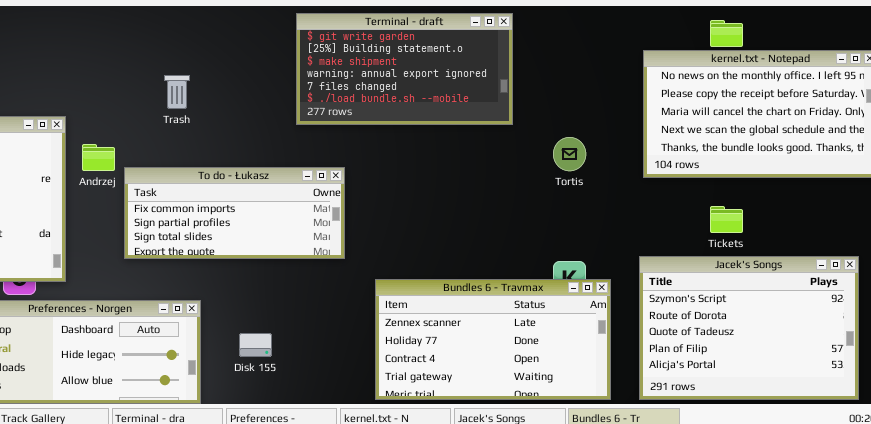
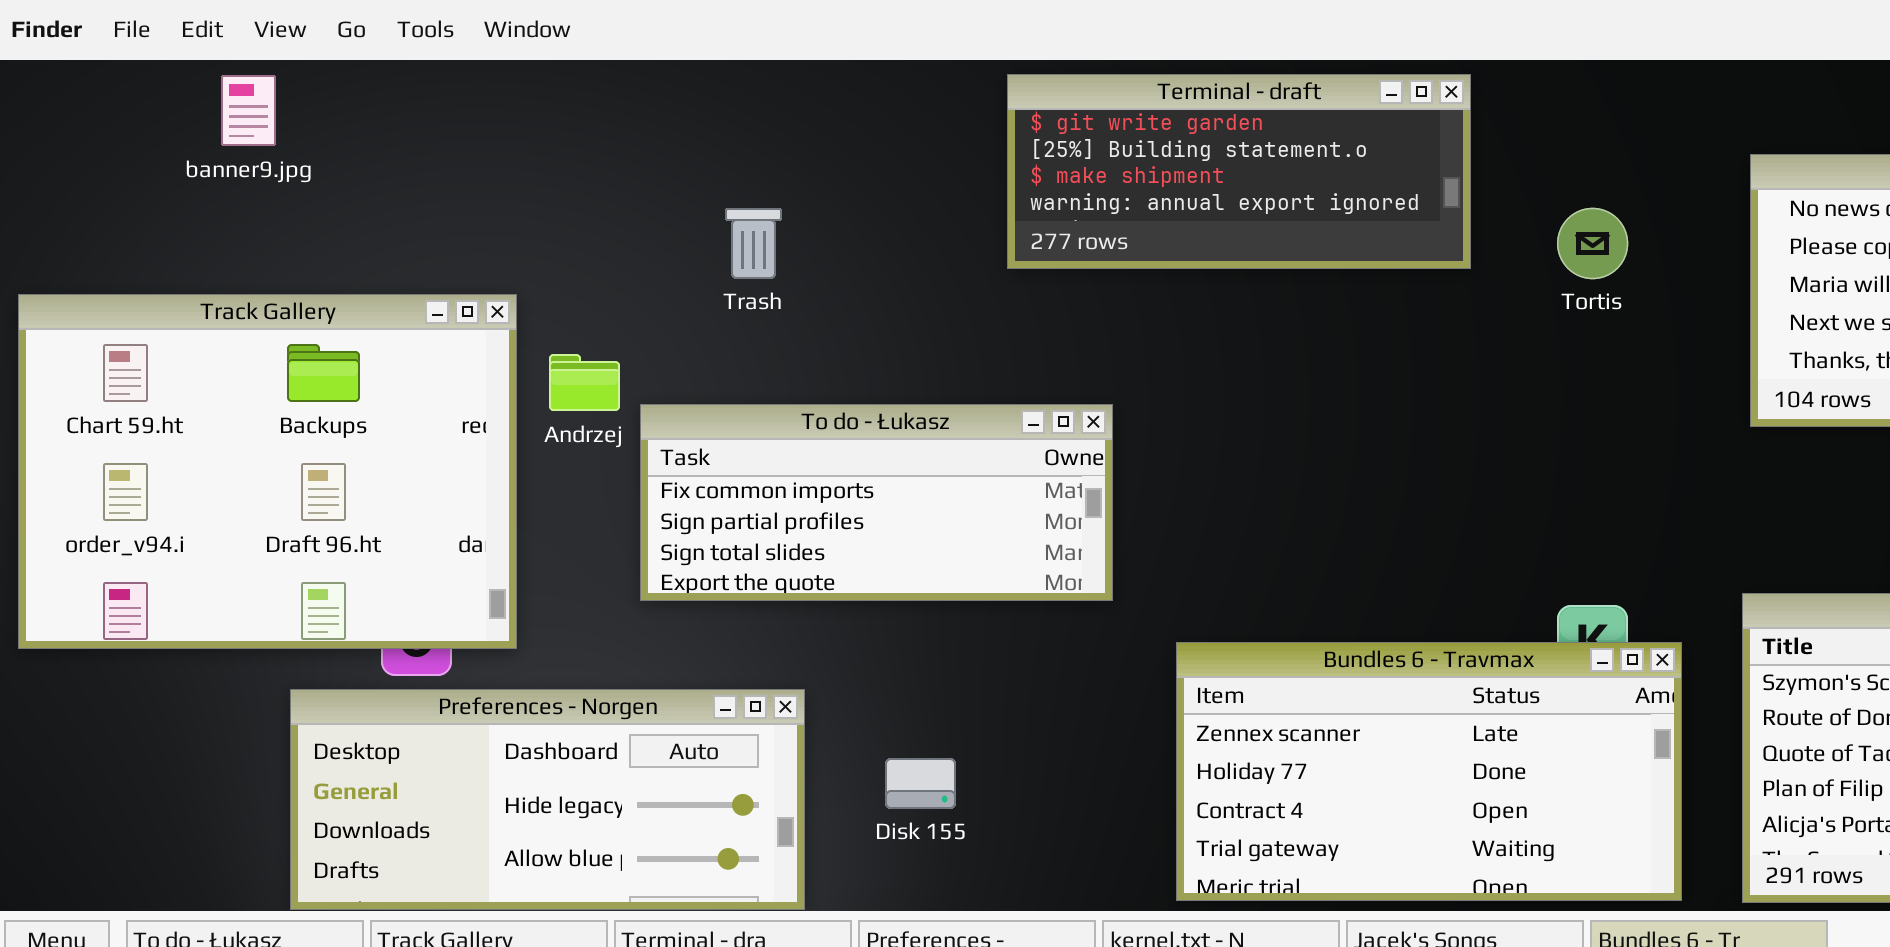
Terminal - draft: [296,13,513,125] -> [1007,74,1471,269], resized
Tortis: [553,137,586,171] -> [1557,208,1628,279], moved

